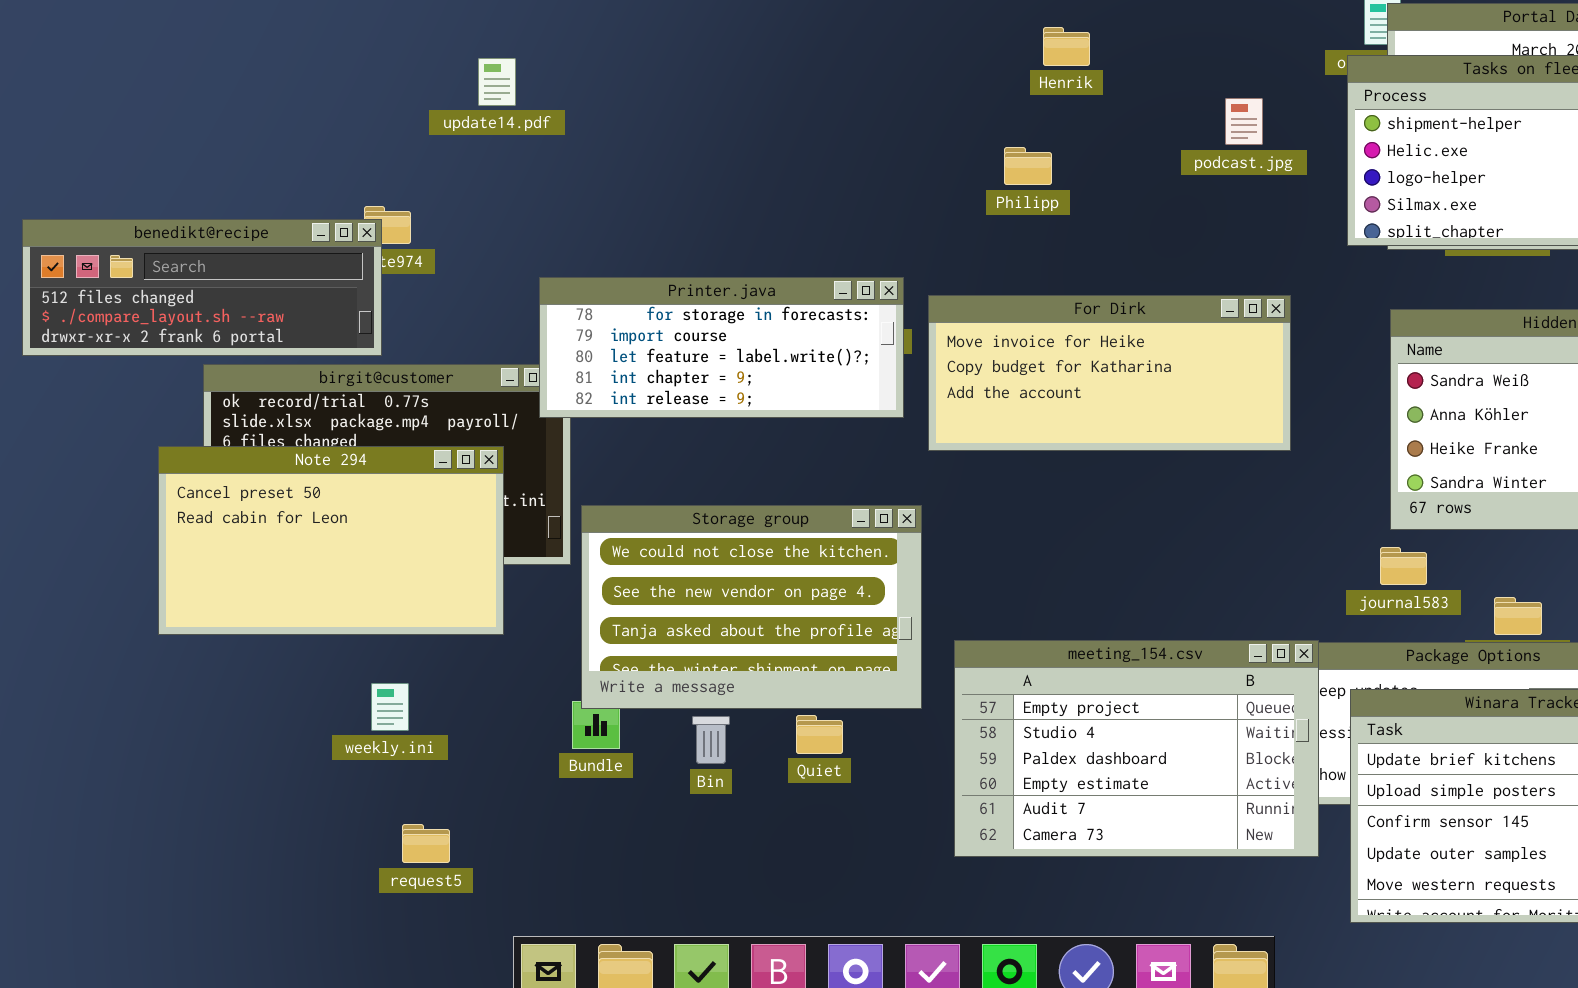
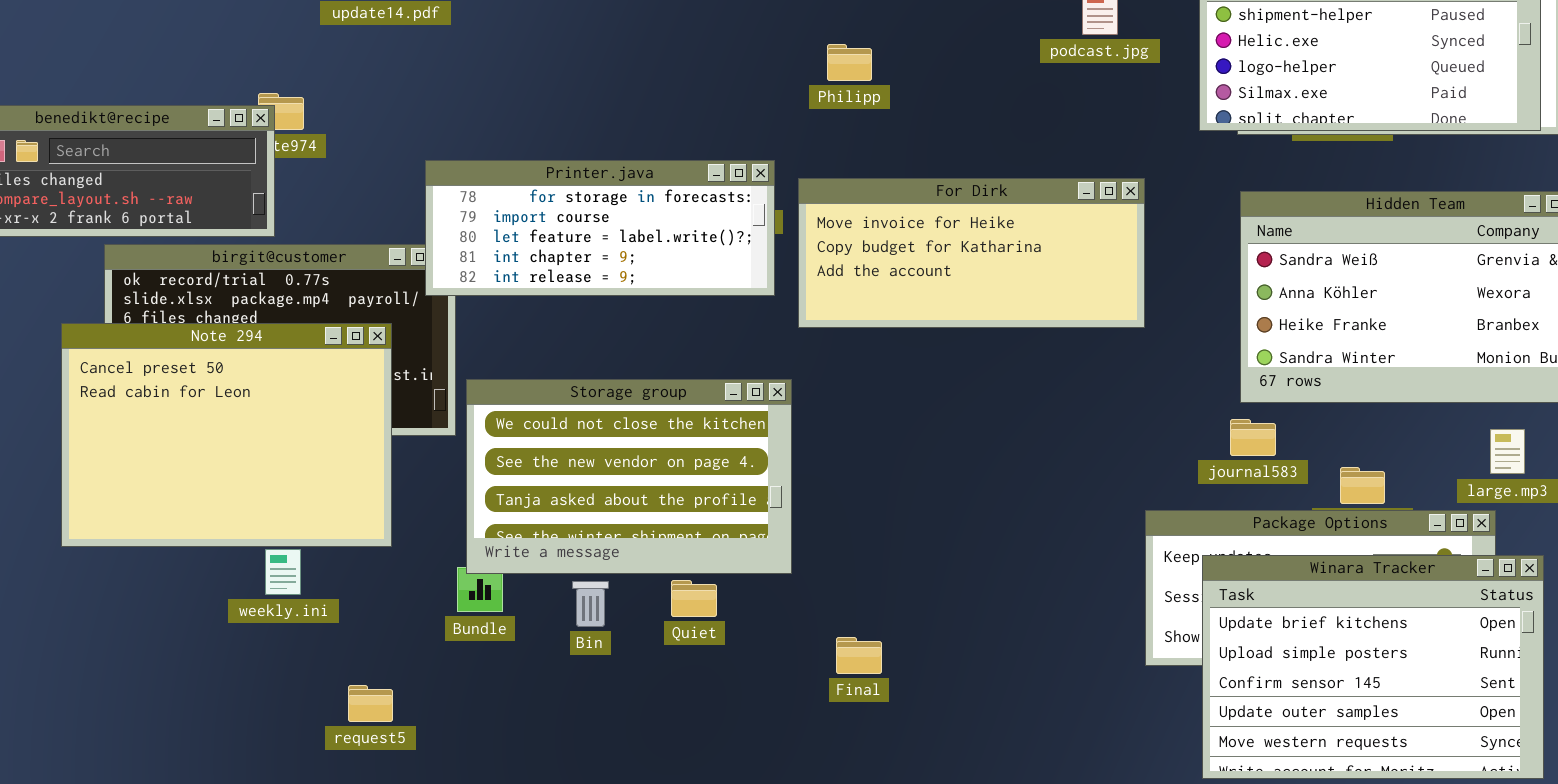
Philipp: [1004,147,1052,185] -> [827,44,872,81], moved
Note 294: [158,446,504,635] -> [61,323,392,547], resized
meeting_154.csv: [954,640,1319,857] -> none, closed
request5: [402,824,450,863] -> [348,685,393,722], moved

